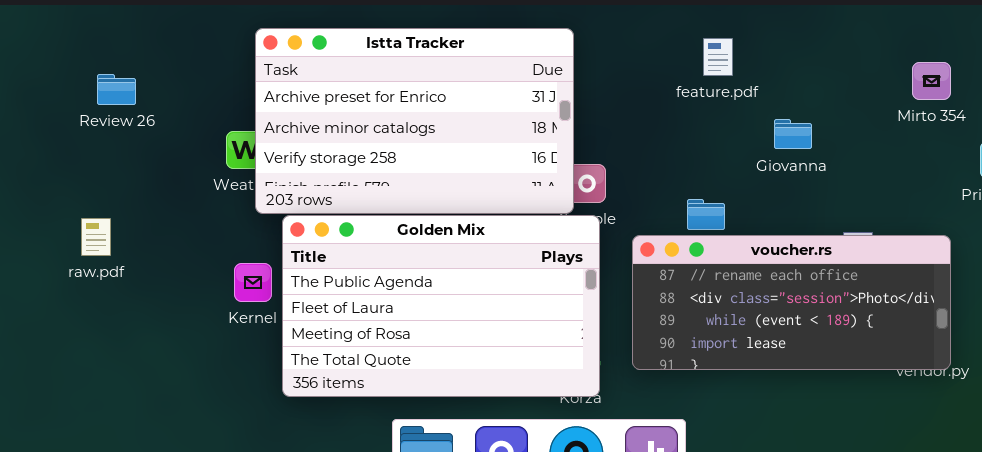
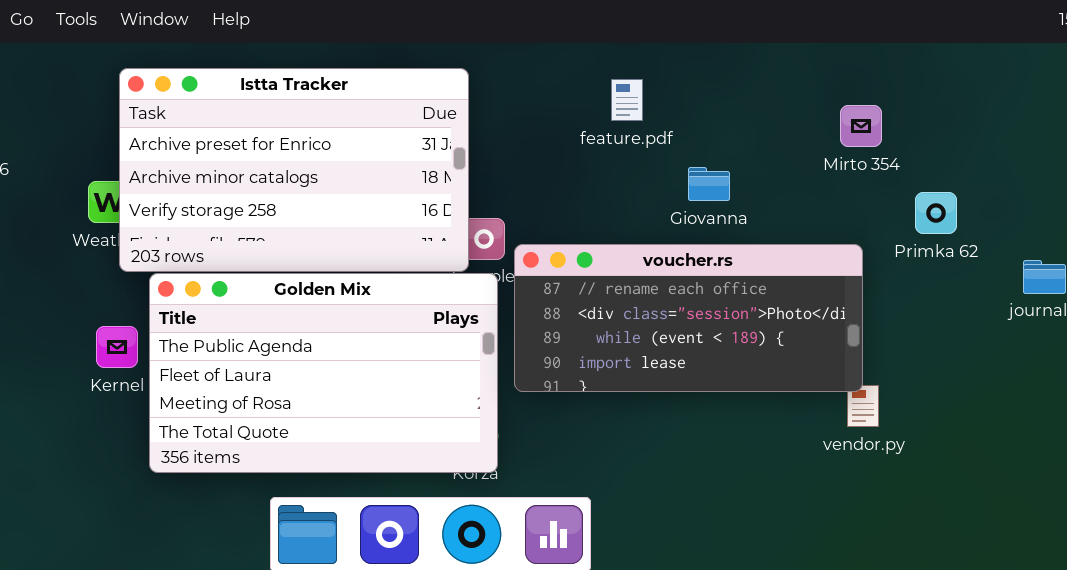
voucher.rs: [632,235,951,370] -> [514,244,863,392], moved

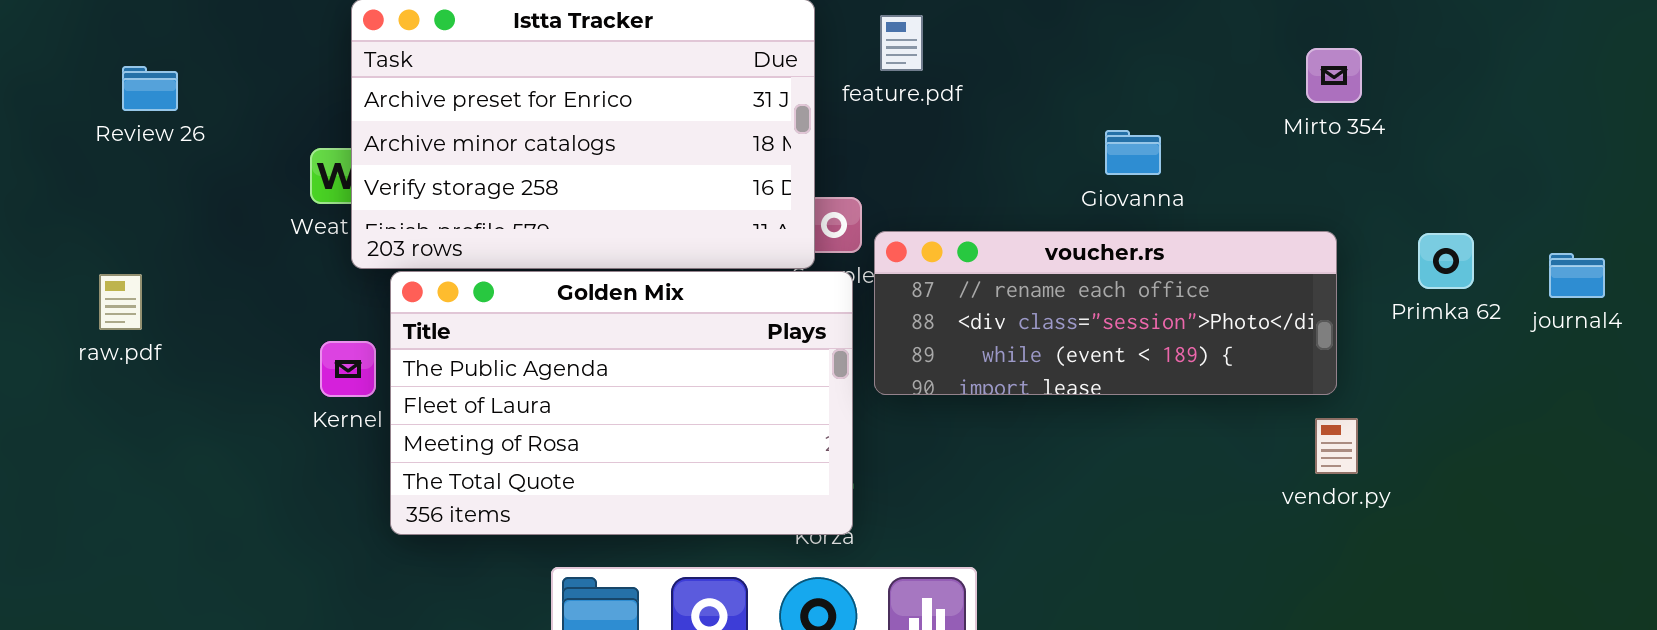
feature.pdf: [611,79,643,121] -> [880,15,923,71], moved
Primka 62: [915,192,957,234] -> [1418,233,1474,289], moved
voucher.rs: [514,244,863,392] -> [874,231,1337,395], resized

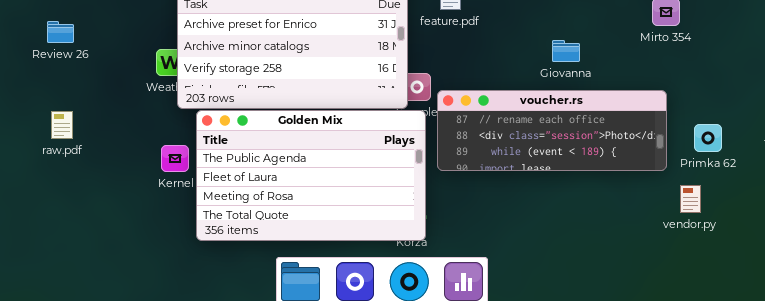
Review 26: [122,66,178,111] -> [47,21,74,43], moved
Primka 62: [1418,233,1474,289] -> [694,124,722,152], moved
vendor.py: [1315,418,1358,474] -> [680,185,701,213], moved

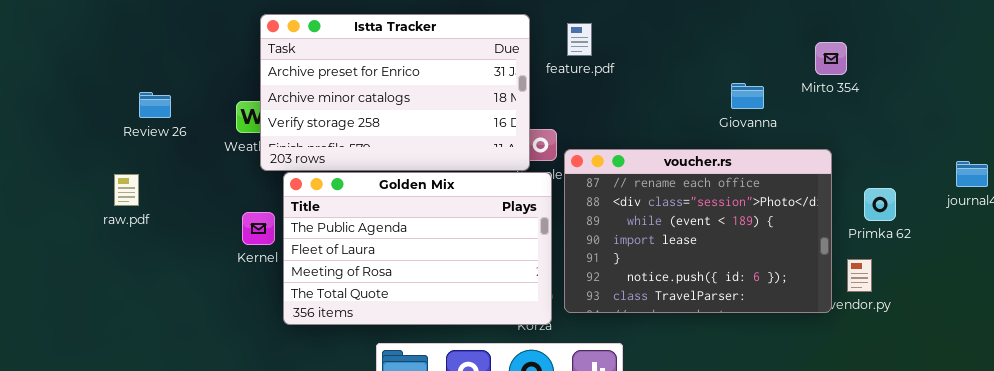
Review 26: [47,21,74,43] -> [139,92,171,118], moved
Giovanna: [552,40,580,62] -> [731,83,764,109], moved
voucher.rs: [437,90,667,171] -> [564,149,832,313], resized

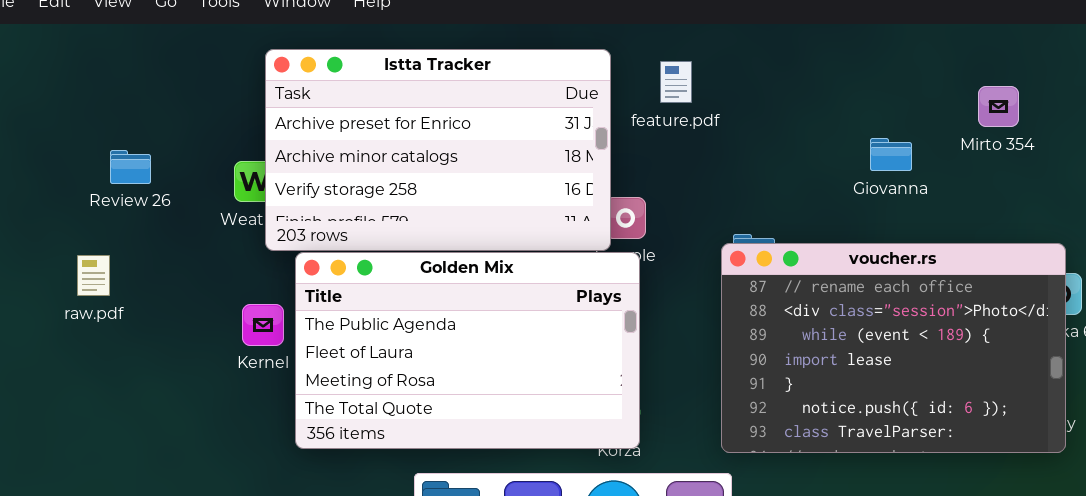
voucher.rs: [564,149,832,313] -> [721,243,1066,453], moved

